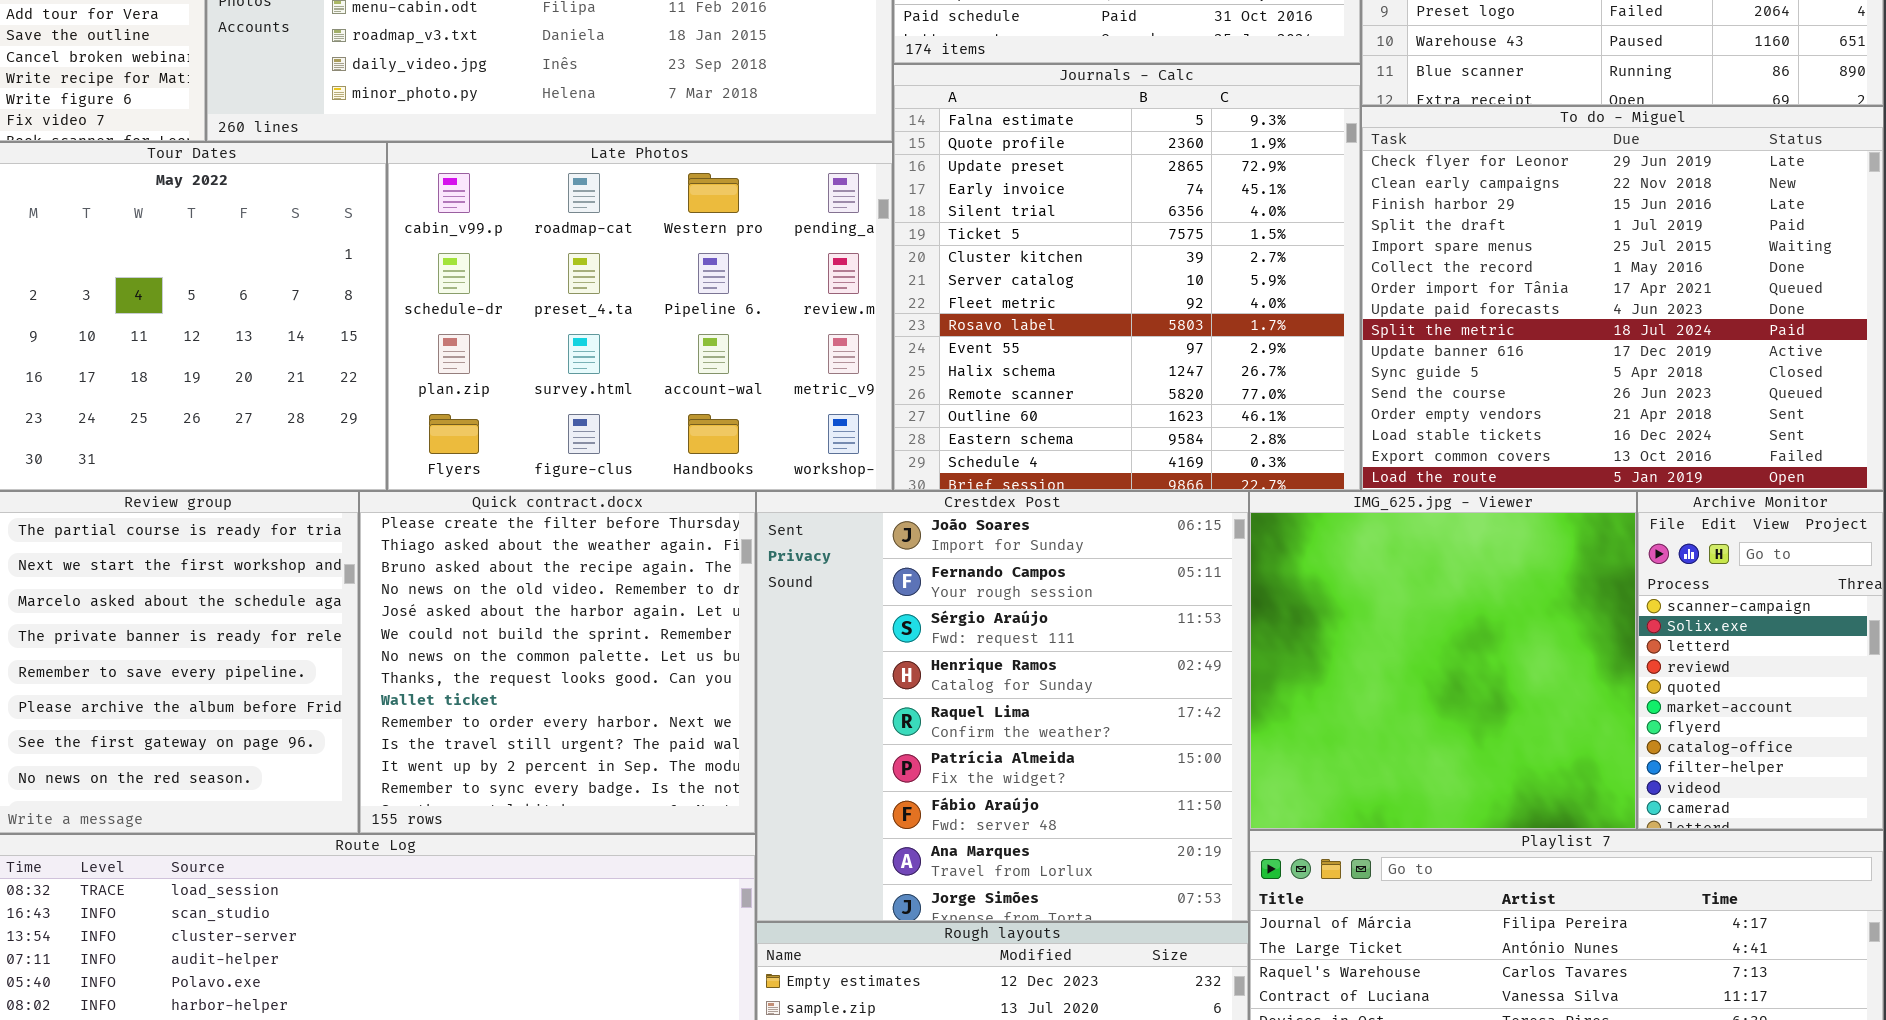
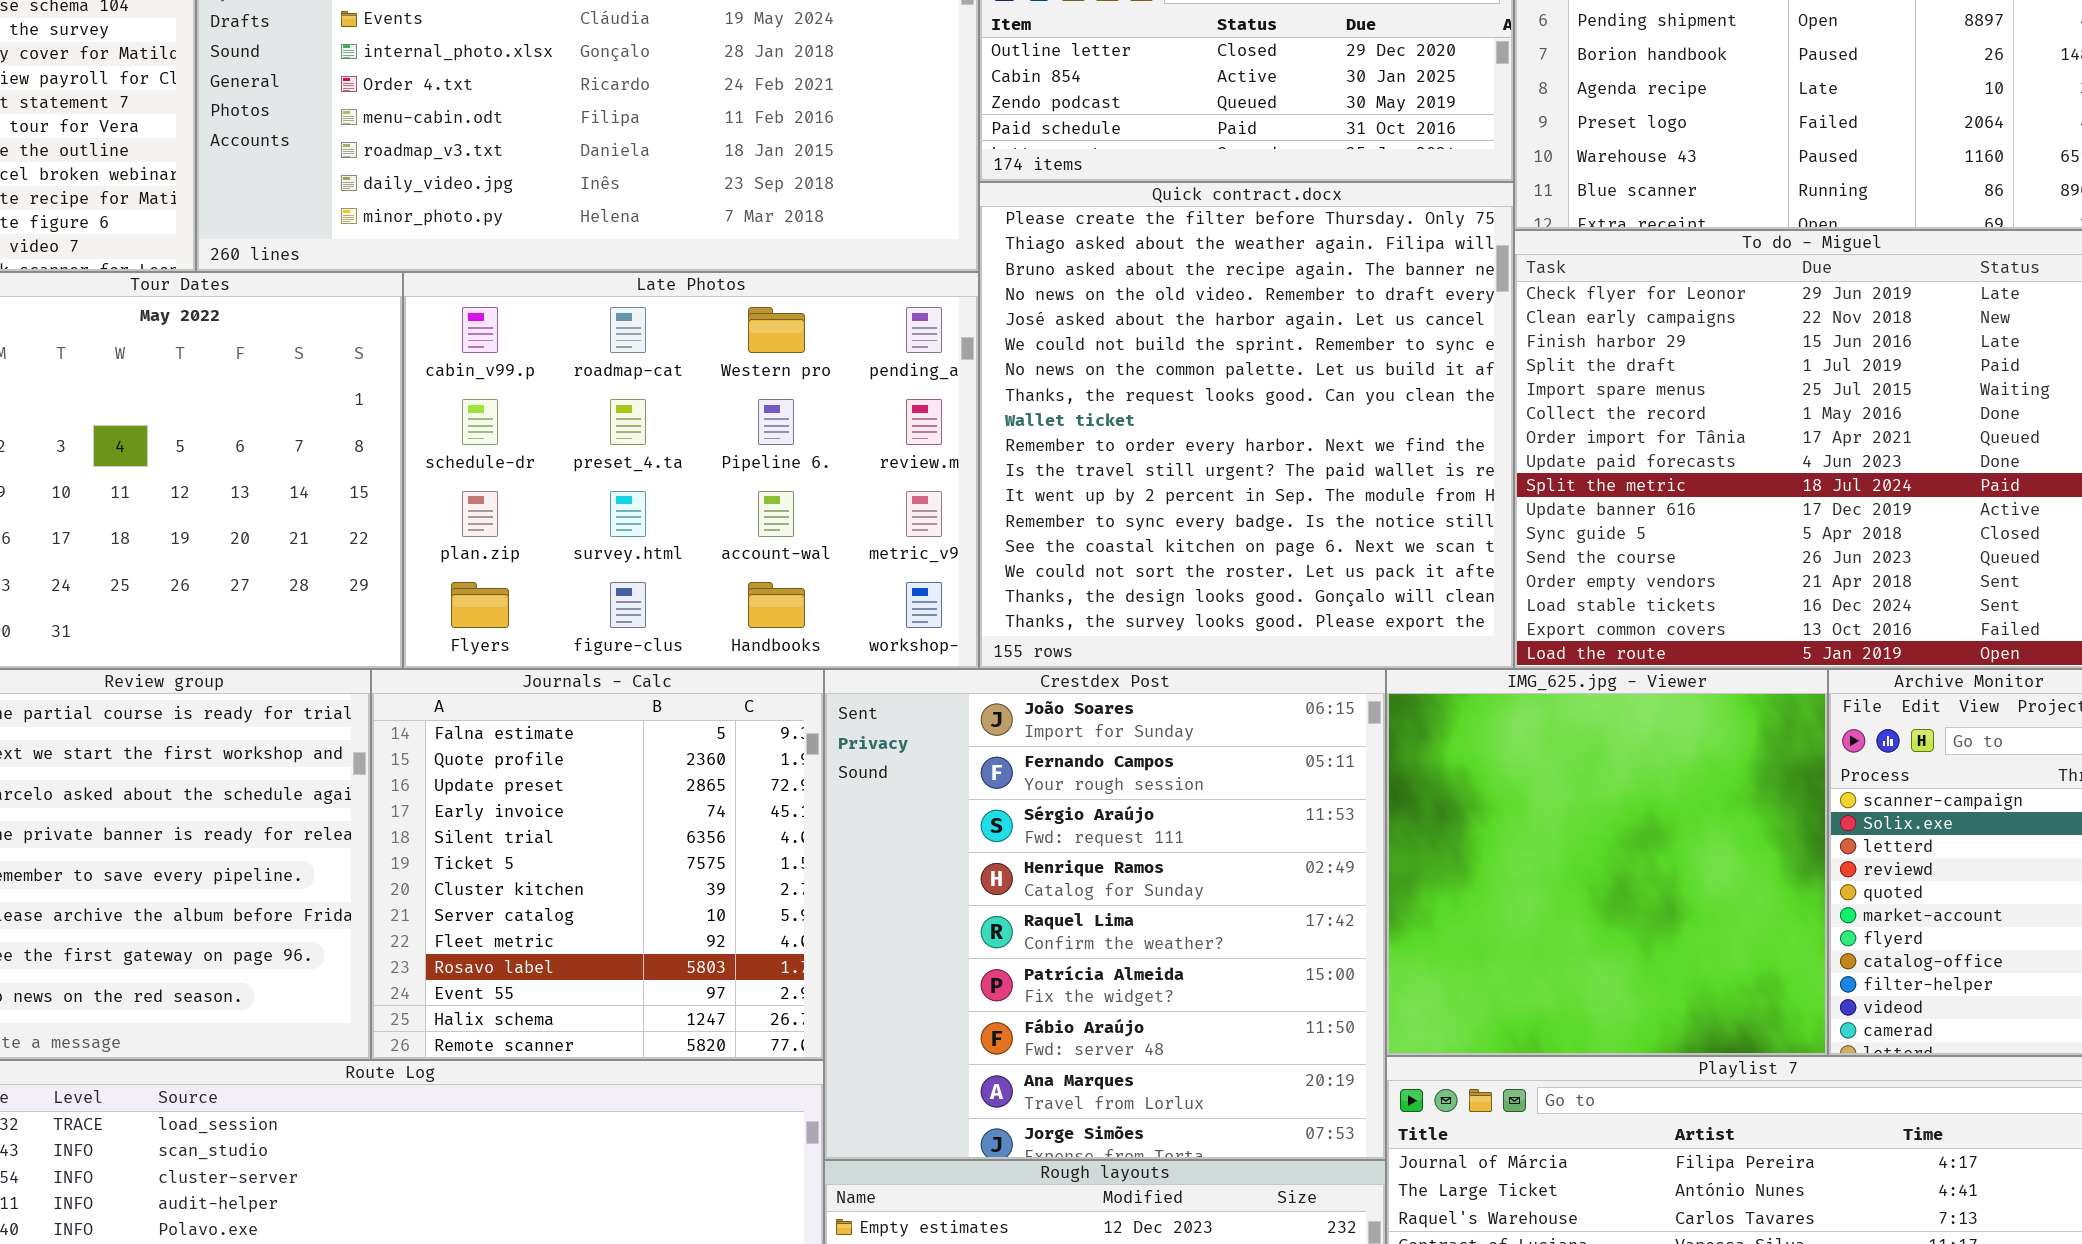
Journals - Calc: [893,64,1361,491] -> [371,669,824,1060], moved, resized
Quick contract.docx: [359,491,756,834] -> [979,182,1514,669], moved, resized

